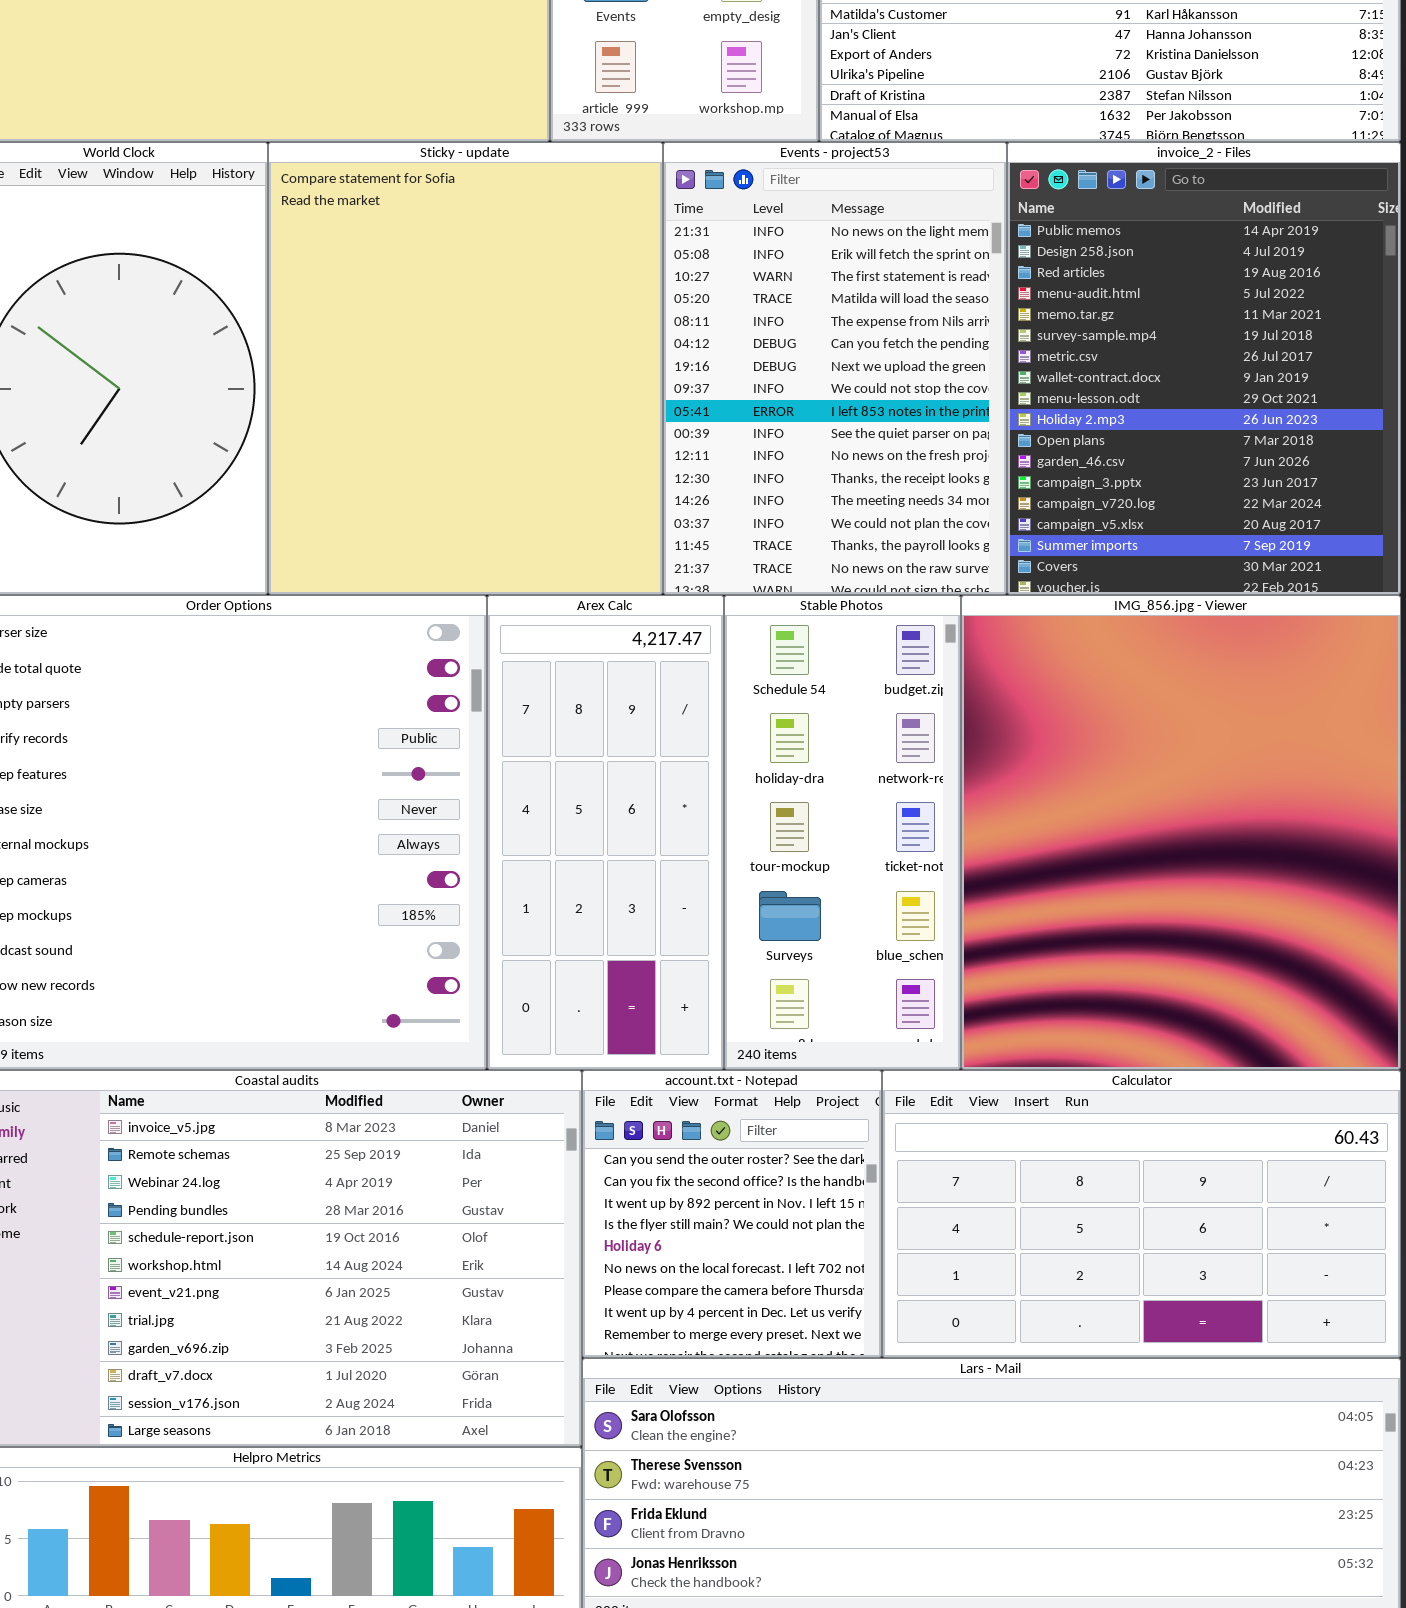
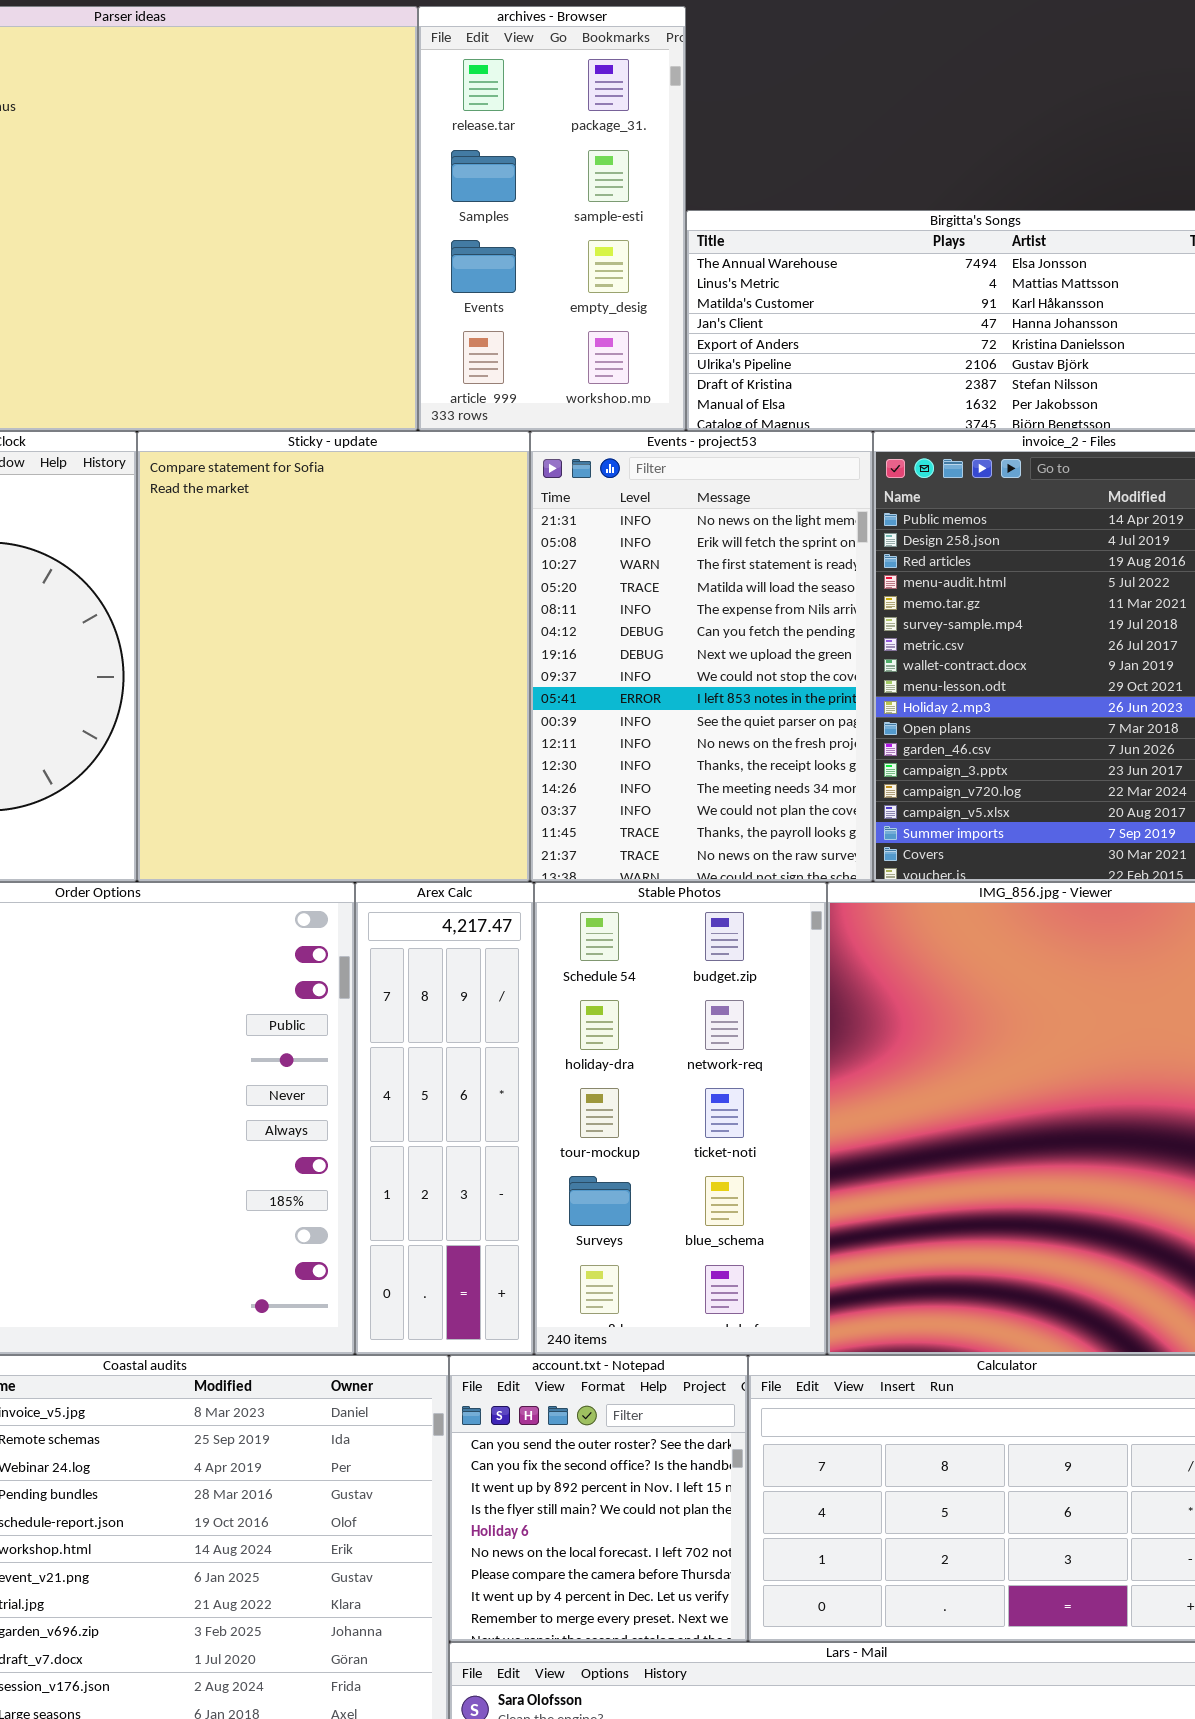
Arex Calc: [487,595,724,1070] -> [355,882,534,1355], resized
Stable Photos: [724,595,961,1070] -> [534,882,827,1355], resized

